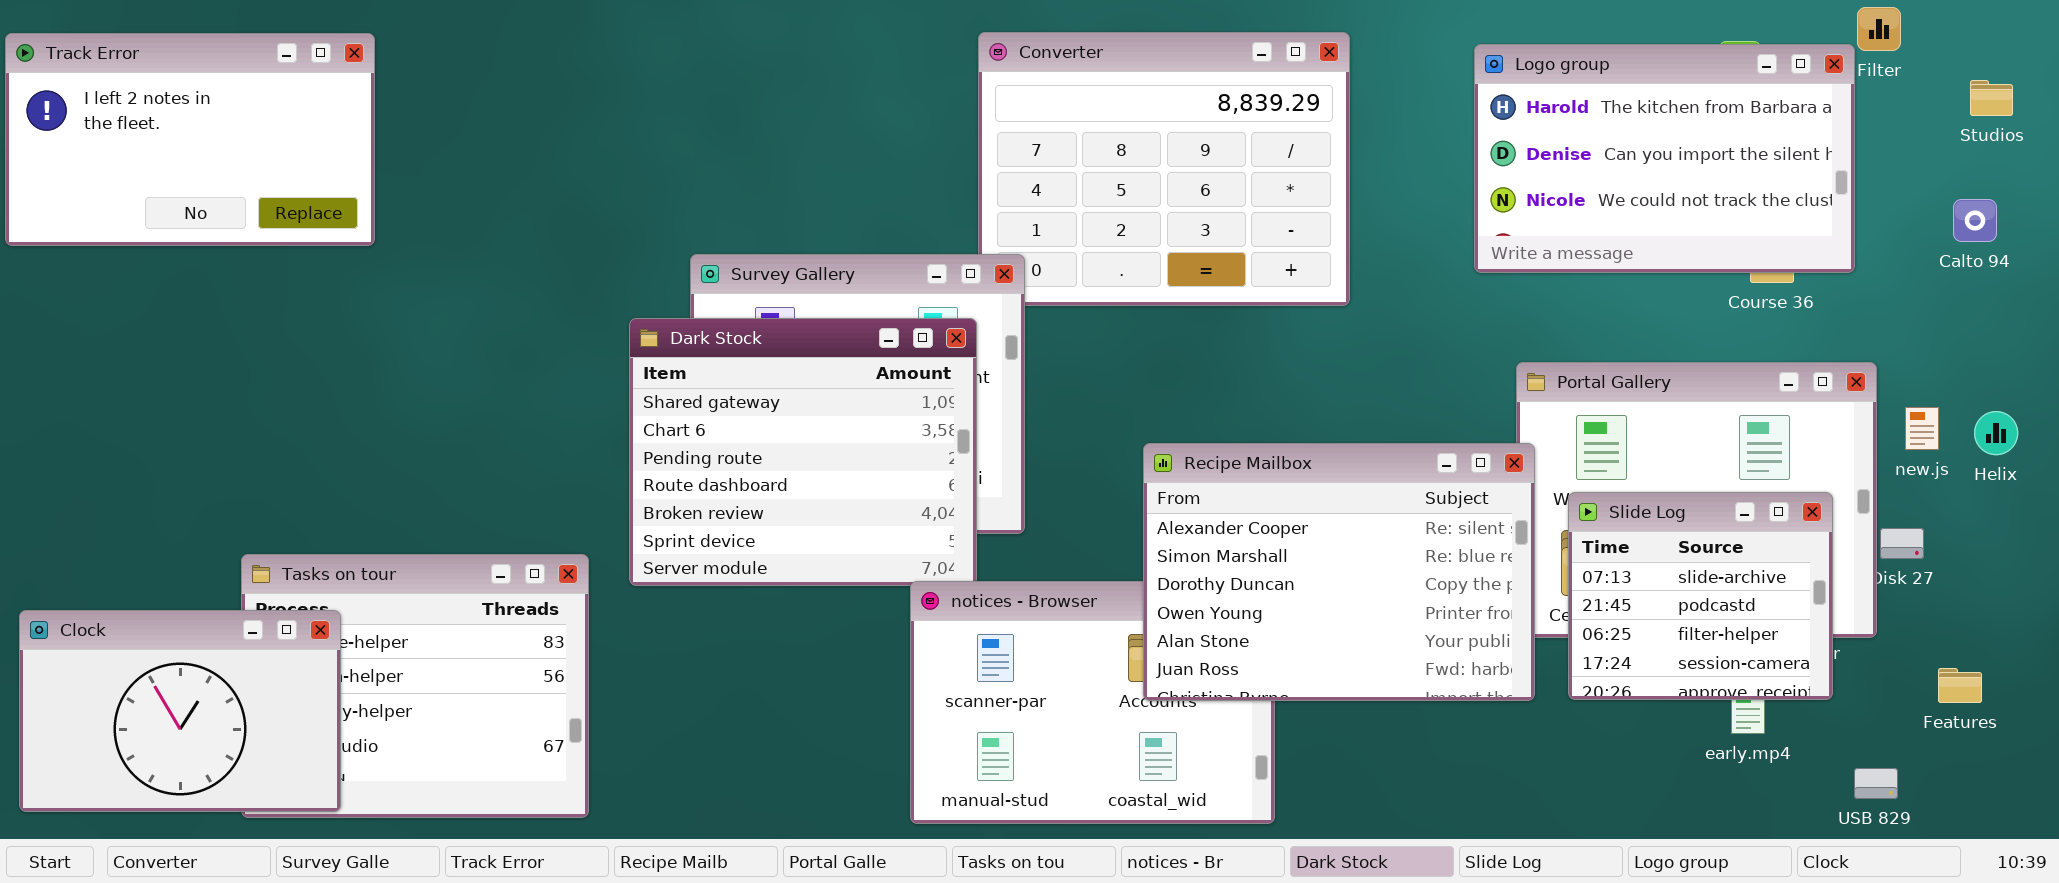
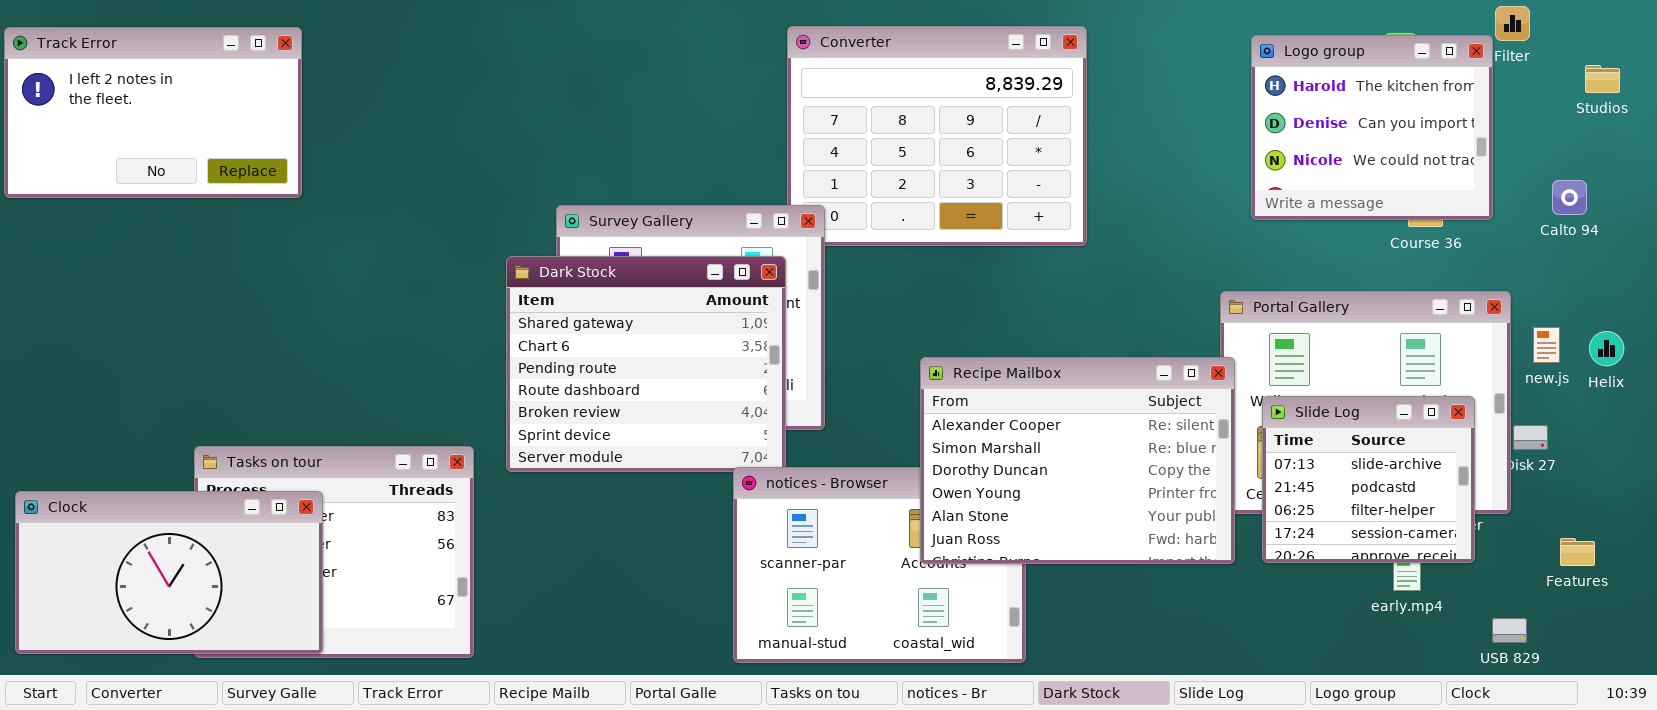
Logo group: [1474,44,1855,273] -> [1251,35,1493,220], resized
Calto 94: [1953,199,1997,242] -> [1552,180,1587,215], moved
Clock: [19,610,341,812] -> [15,491,323,654], resized

